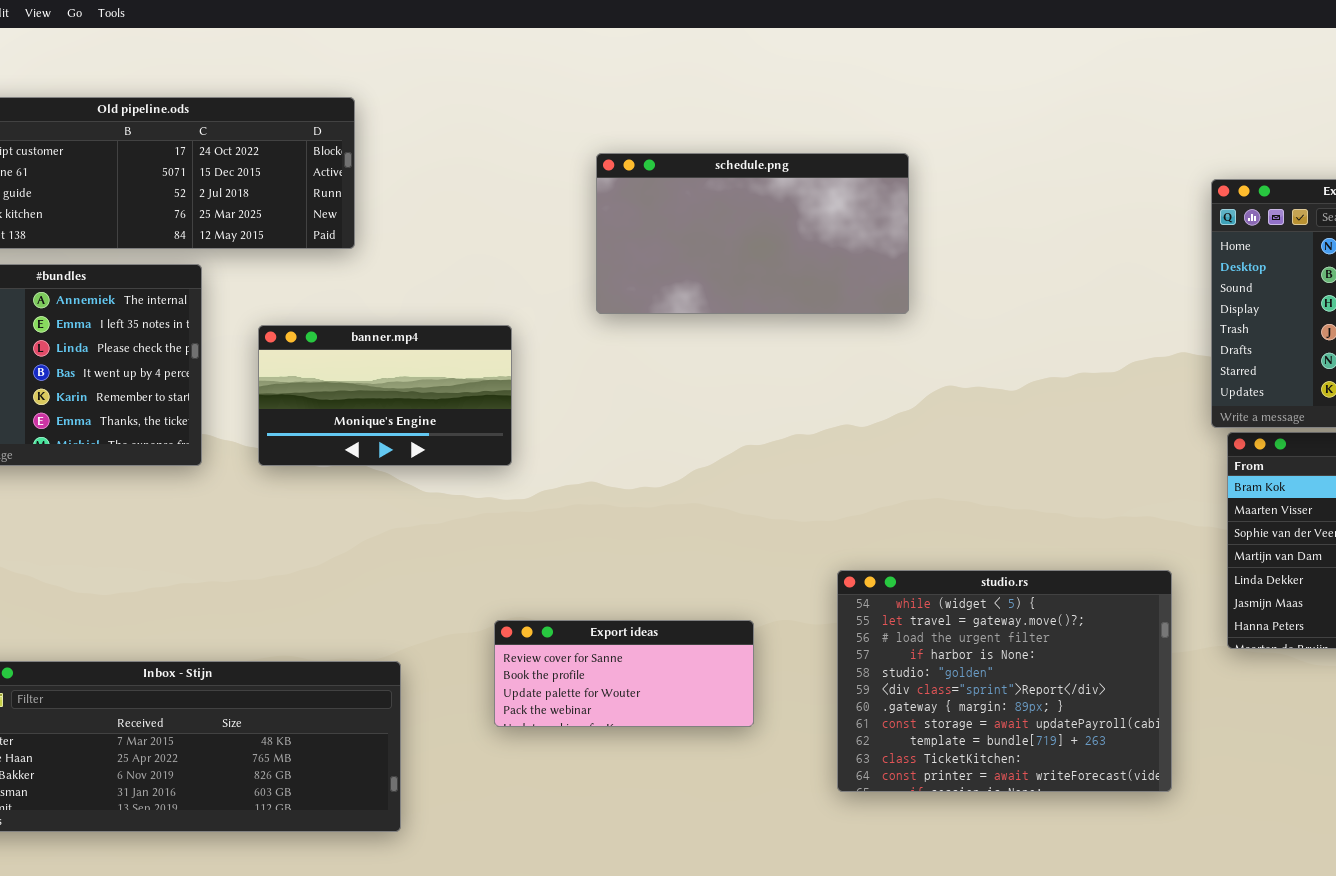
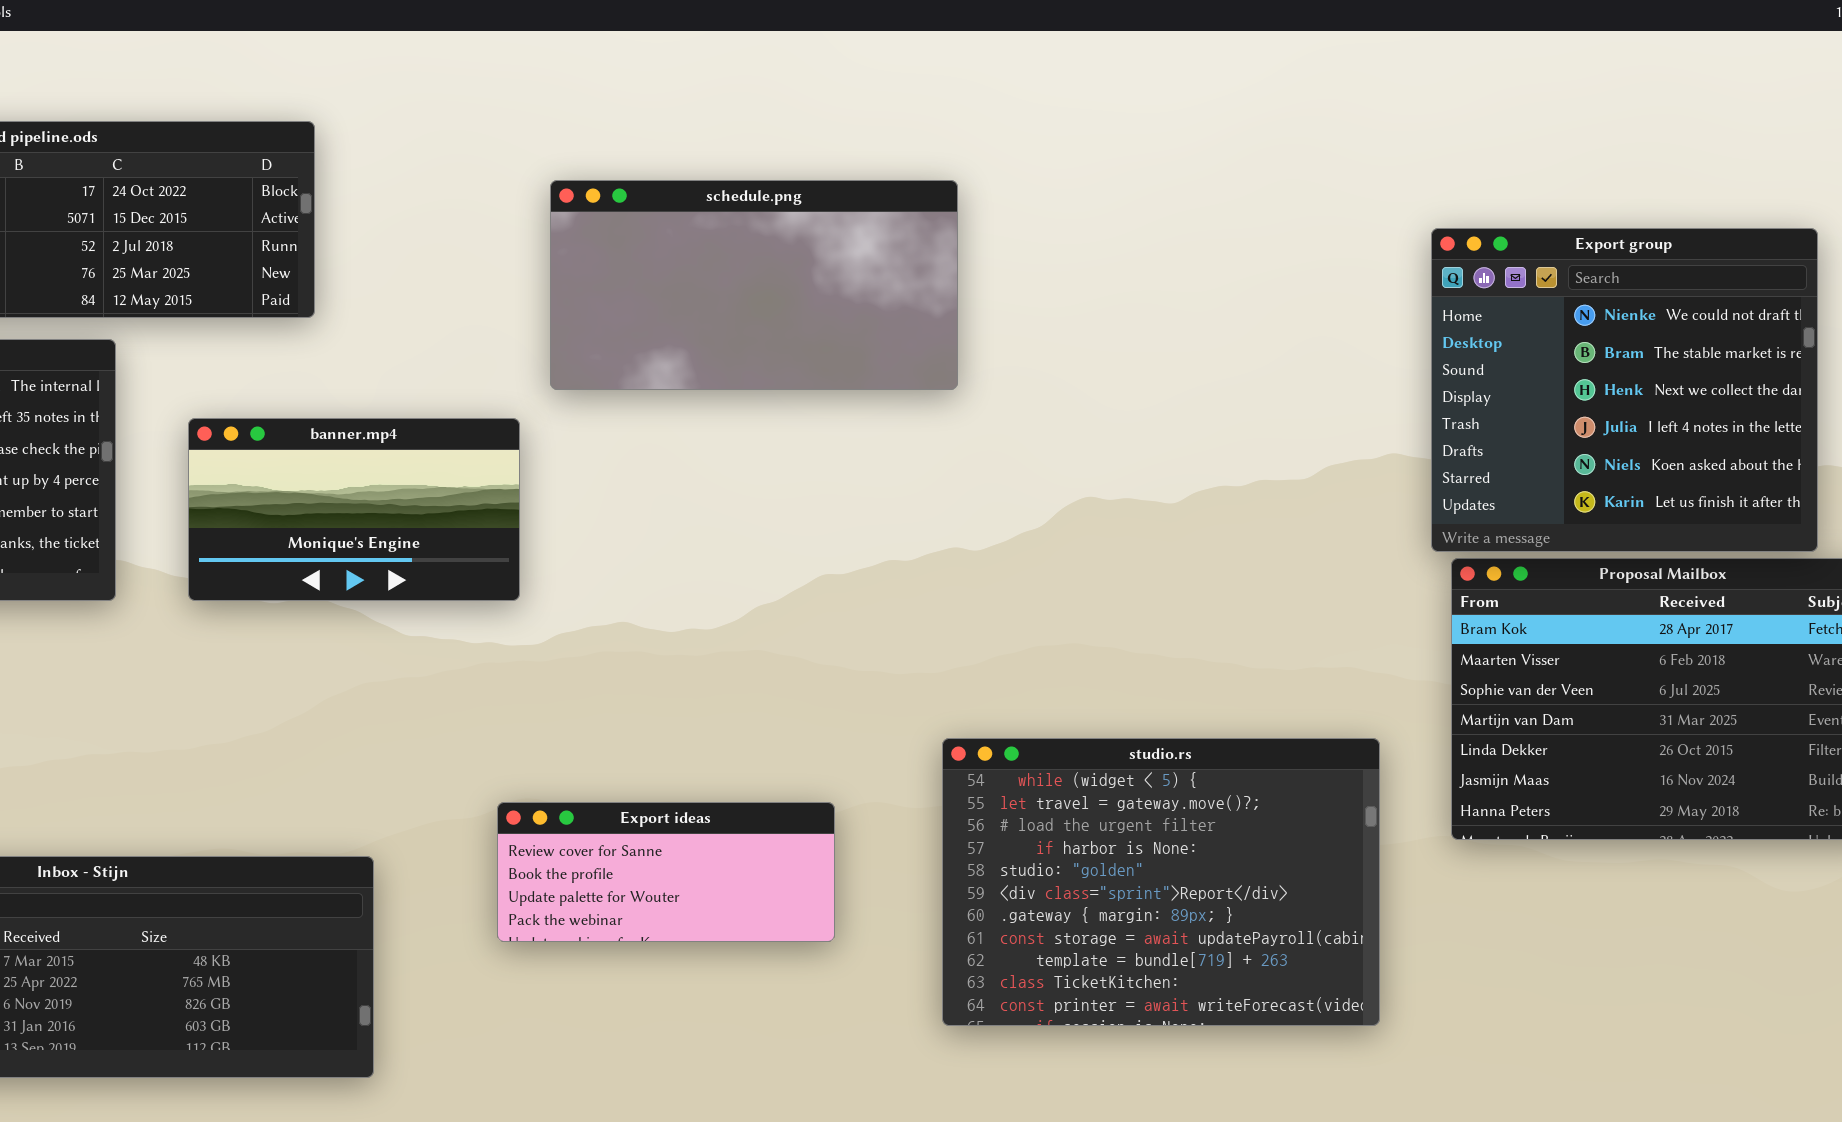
schedule.png: [596,153,909,314] -> [550,180,958,390], moved

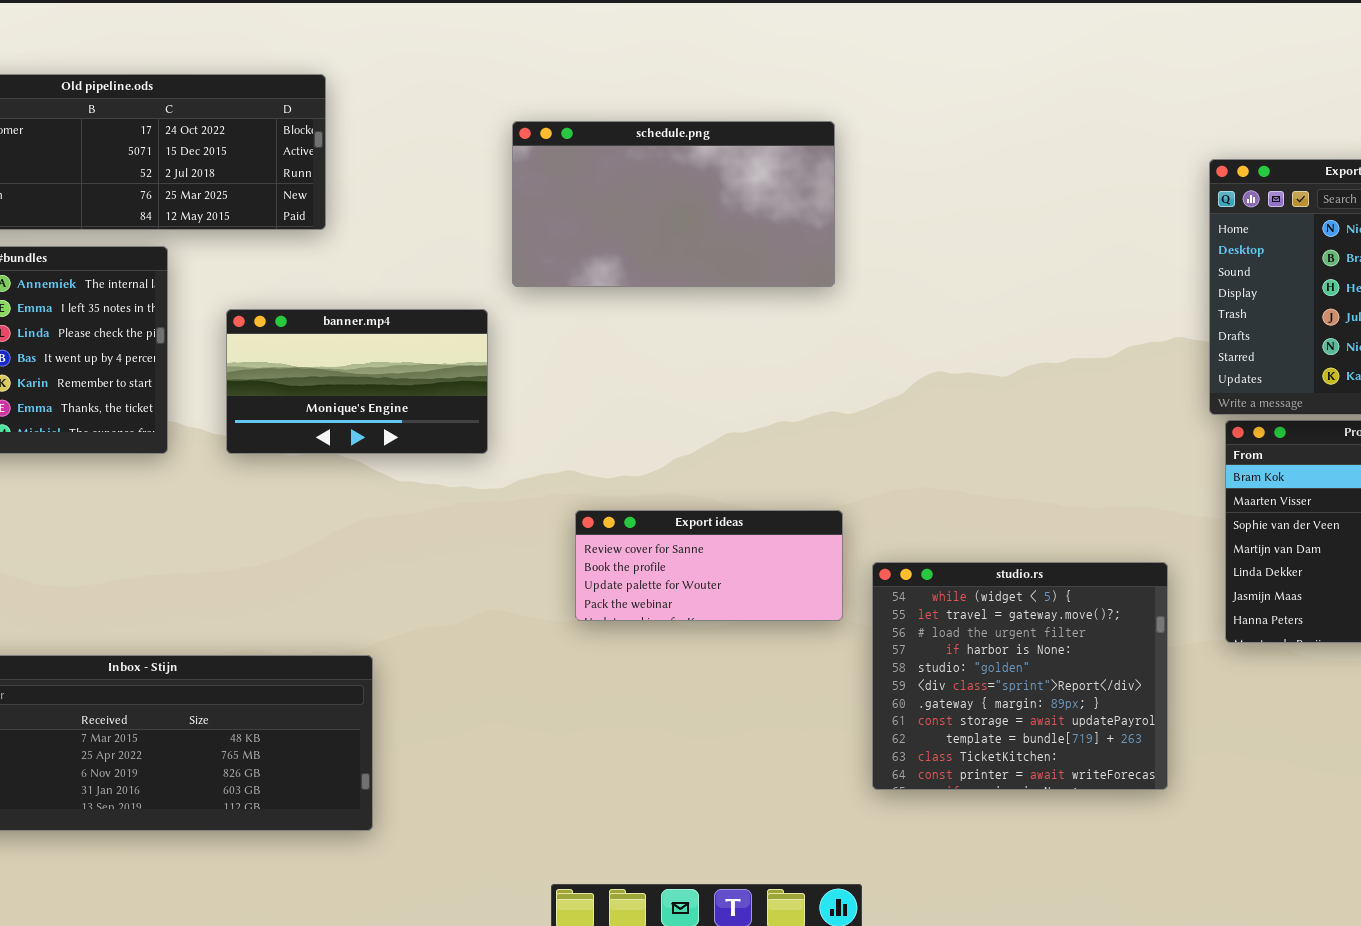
studio.rs: [942,738,1380,1026] -> [872,562,1168,790], resized
Export ideas: [497,802,835,942] -> [575,510,843,621], moved

